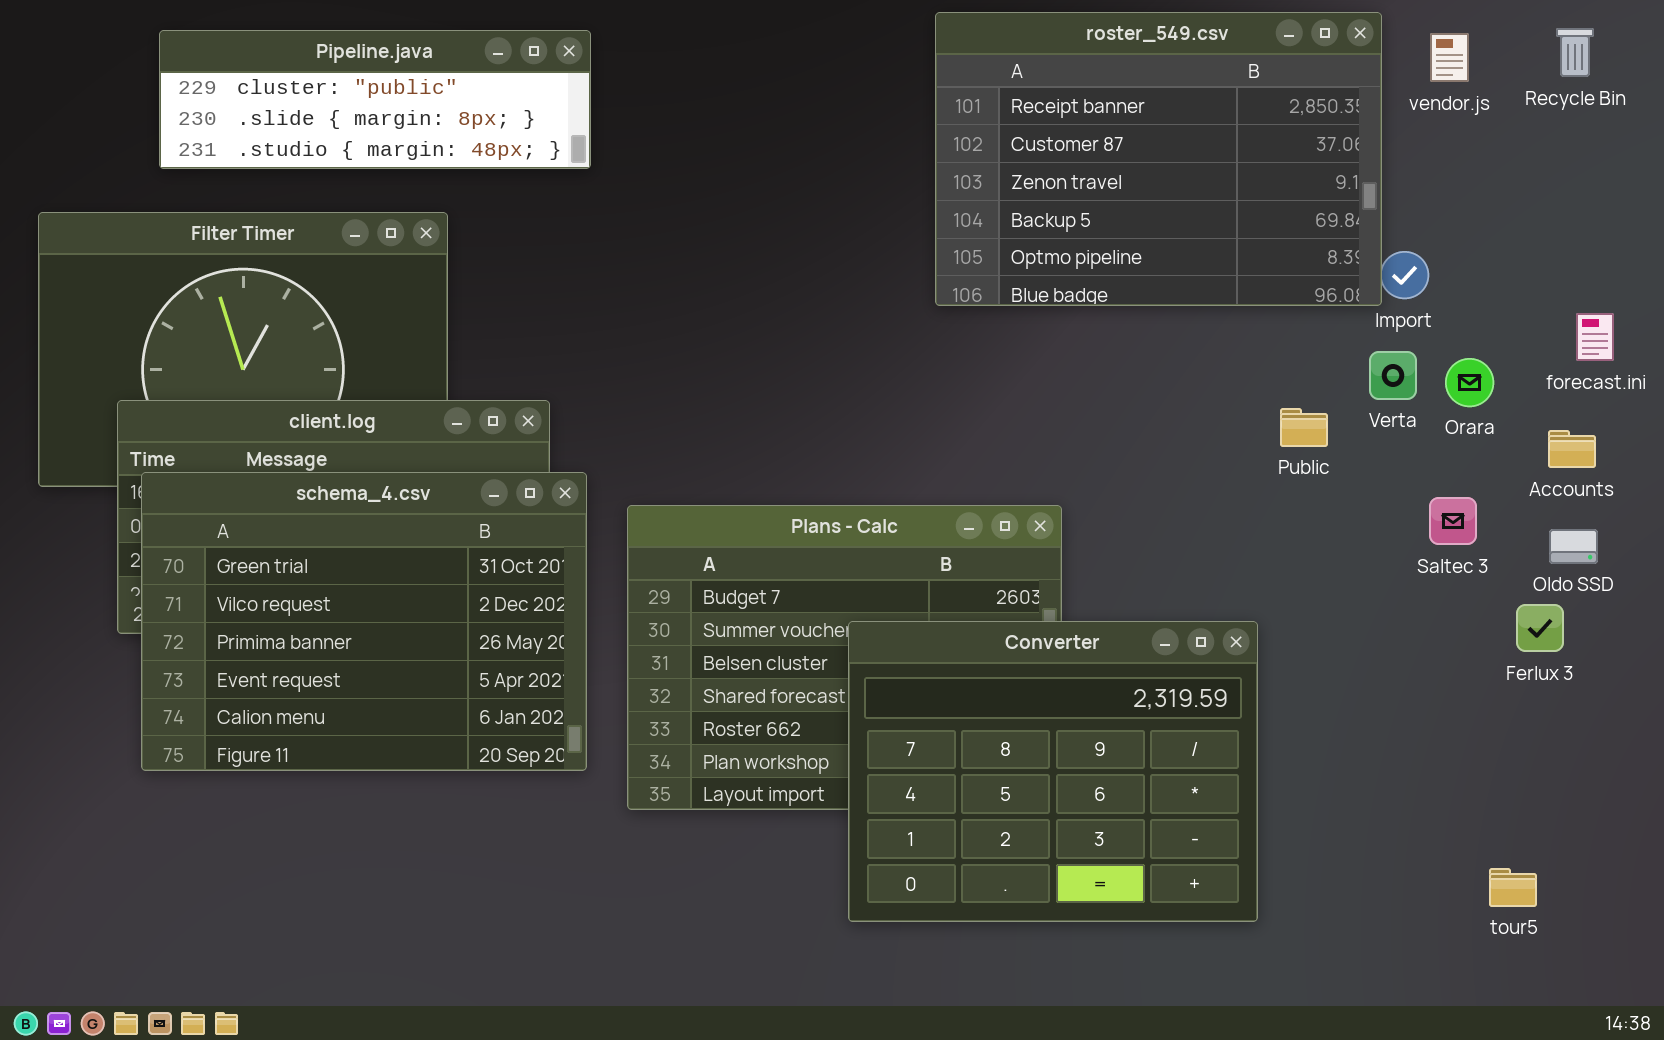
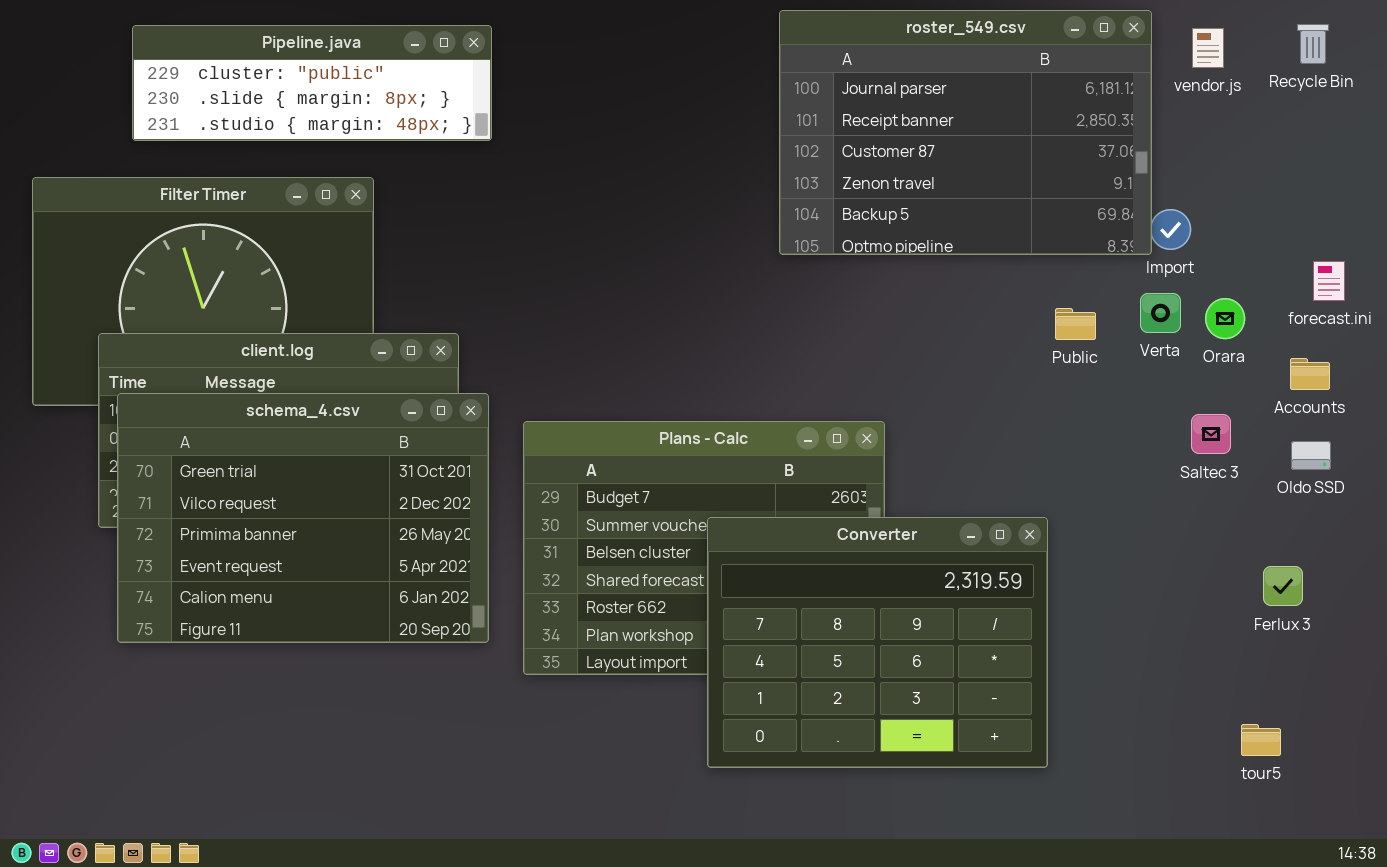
roster_549.csv: [935,12,1382,306] -> [779,10,1152,255], scrolled up 1 row
Public: [1280,408,1328,447] -> [1055,308,1096,340], moved
Ferlux 3: [1516,604,1564,652] -> [1263,566,1303,606], moved

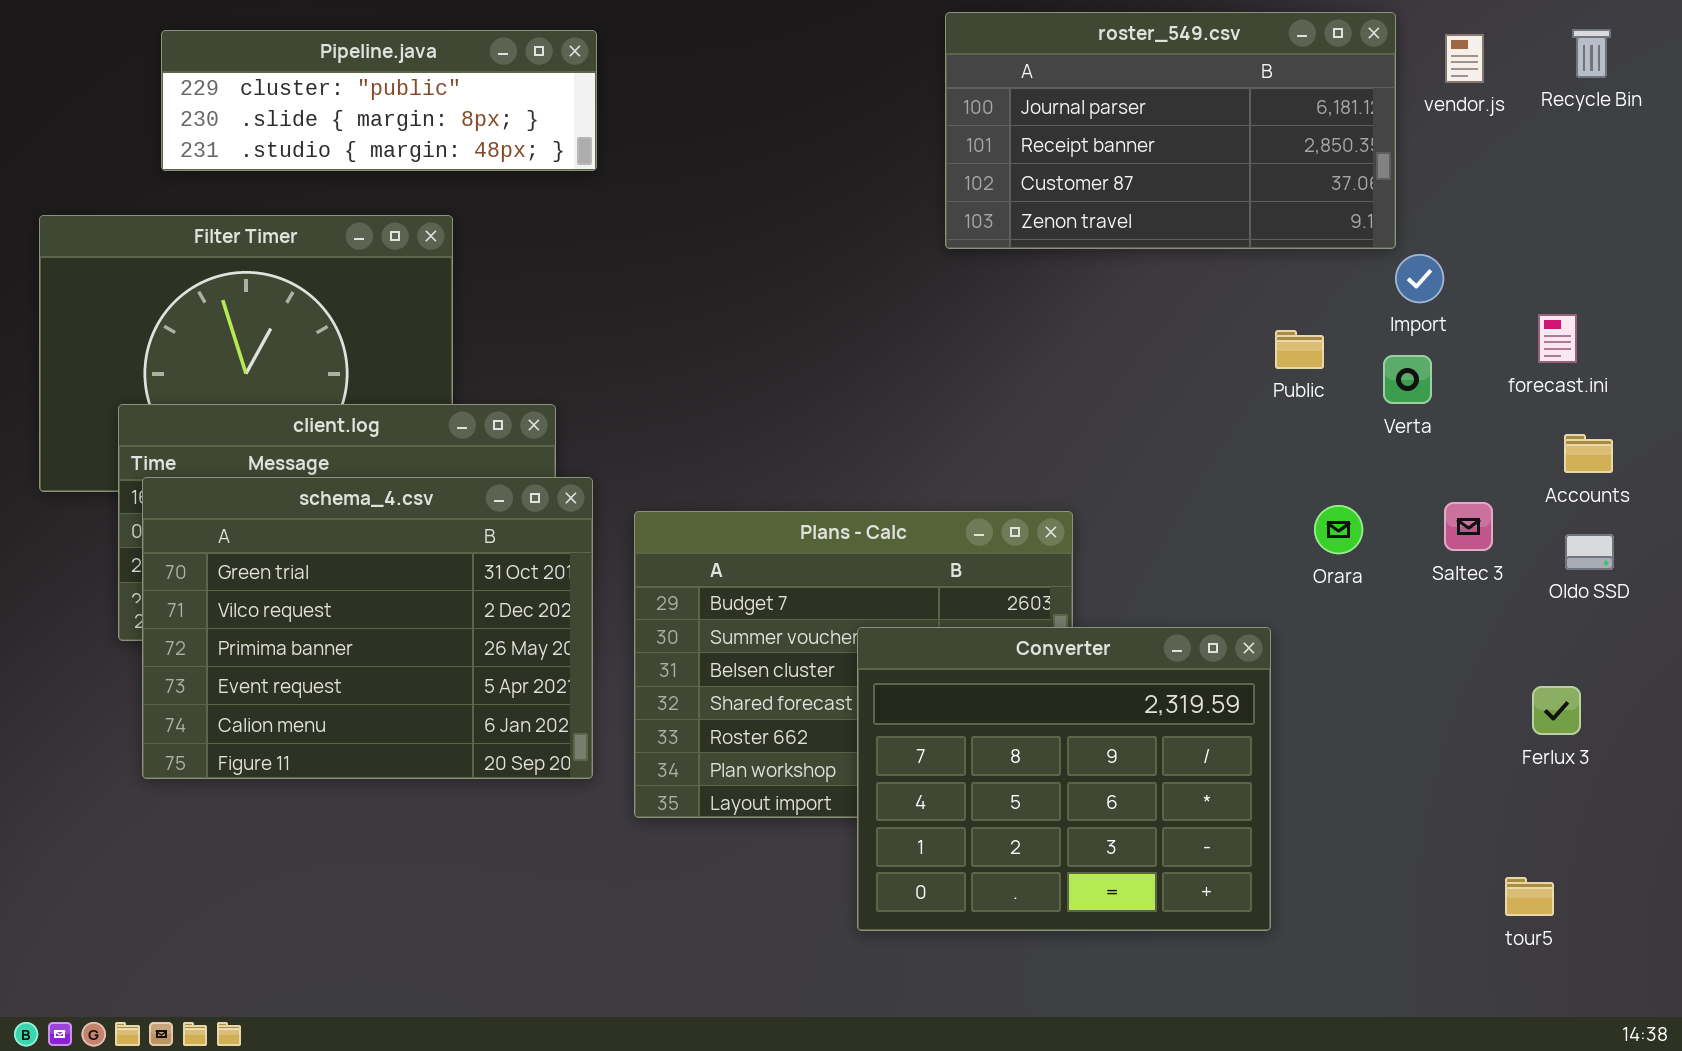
roster_549.csv: [779,10,1152,255] -> [945,12,1396,249], resized
forecast.ini: [1313,261,1345,301] -> [1538,314,1577,363], moved
Orara: [1205,298,1245,339] -> [1314,505,1363,554], moved
Public: [1055,308,1096,340] -> [1275,330,1324,369], moved

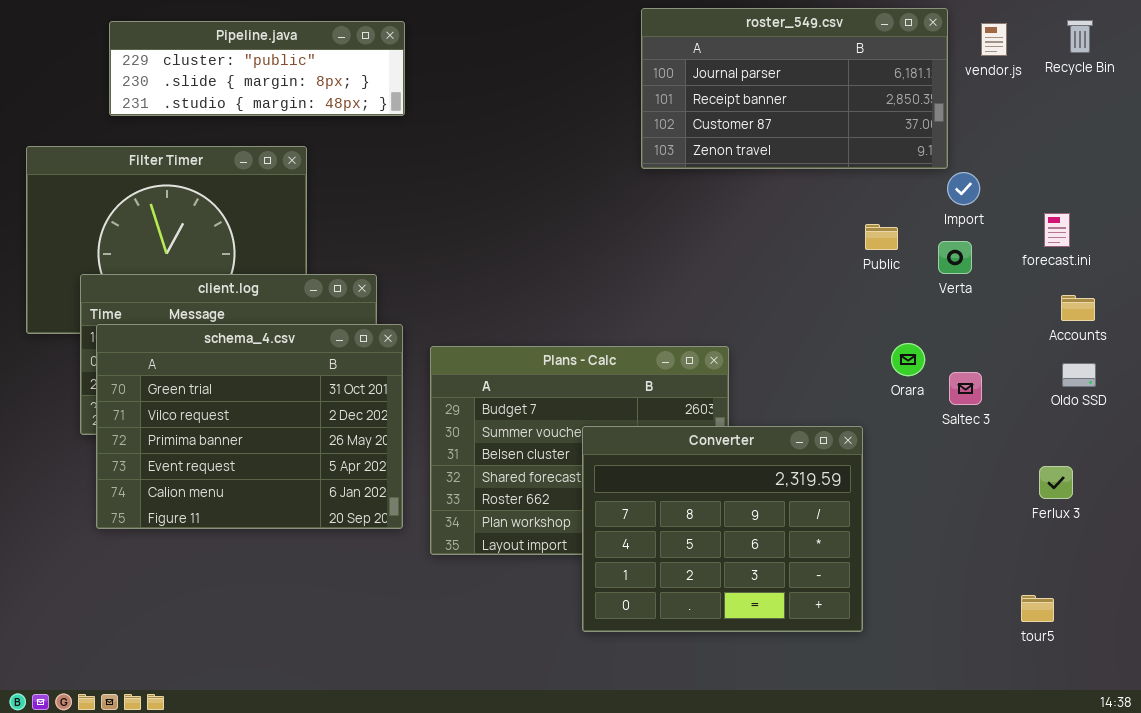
Saltec 3: [1444,502,1493,551] -> [949,372,982,405], moved

